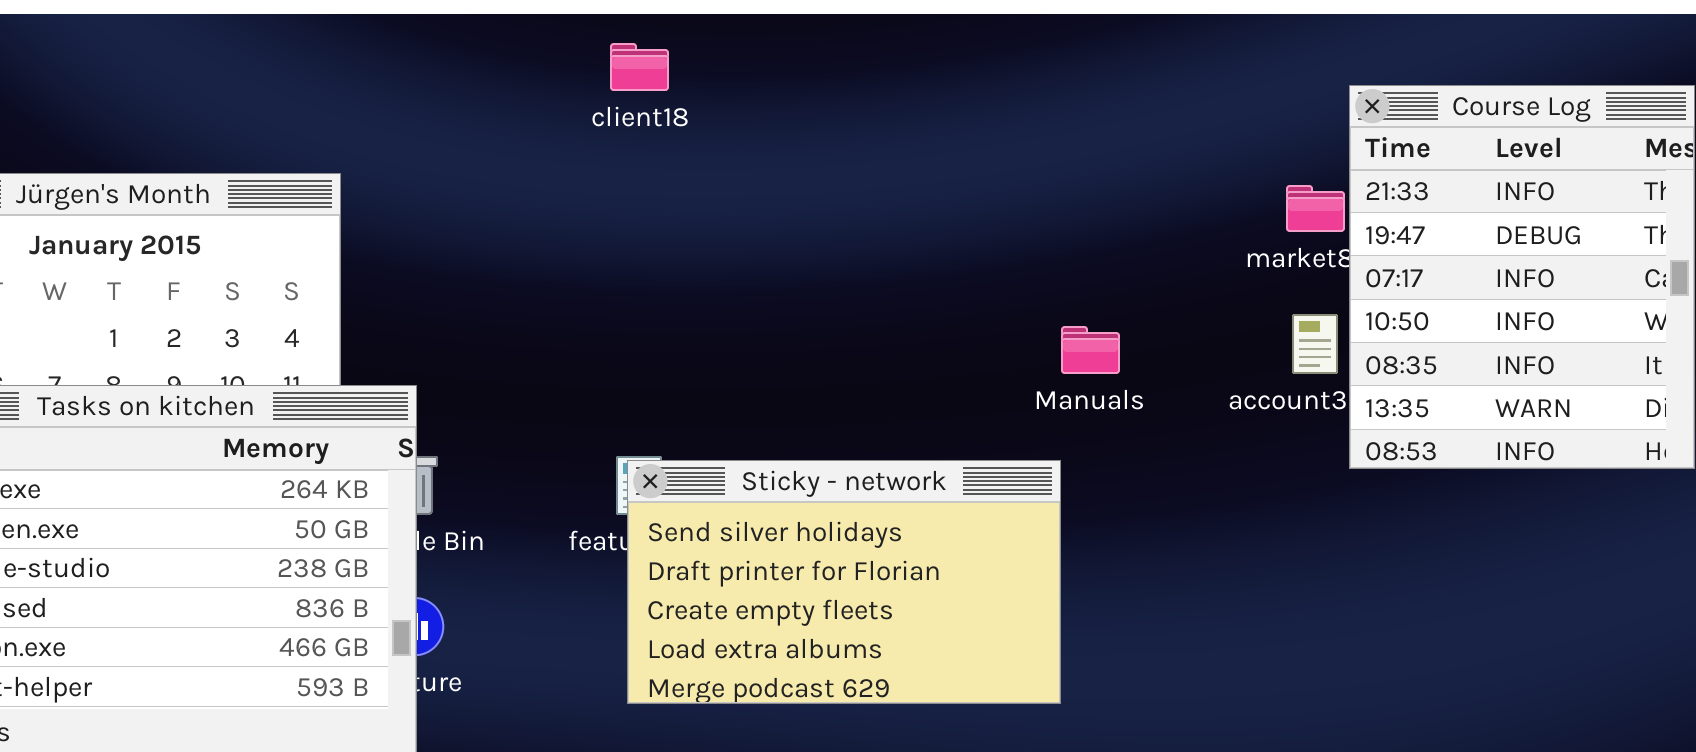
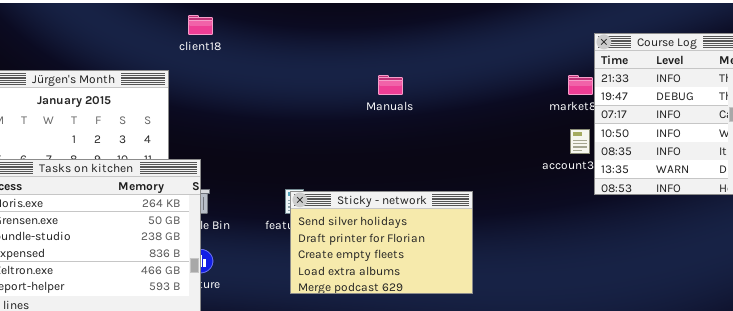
client18: [610,43,669,91] -> [188,15,213,35], moved
Manuals: [1061,326,1120,374] -> [378,75,403,95], moved

